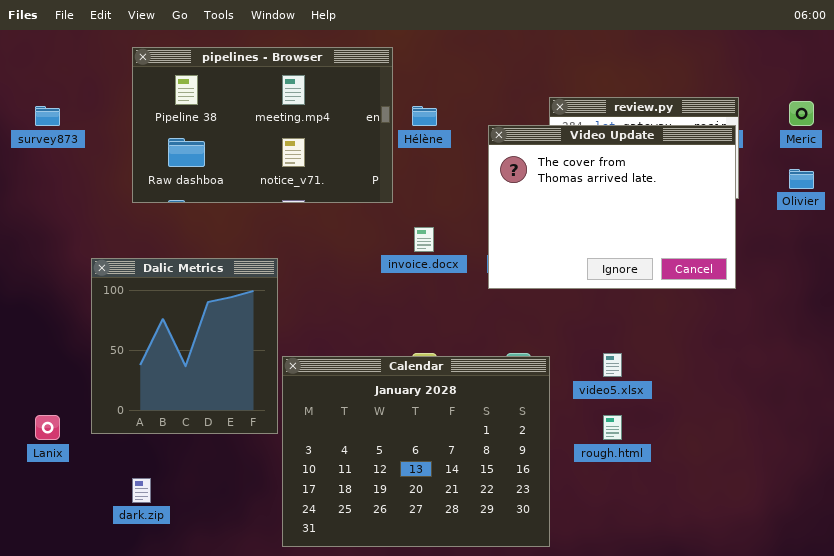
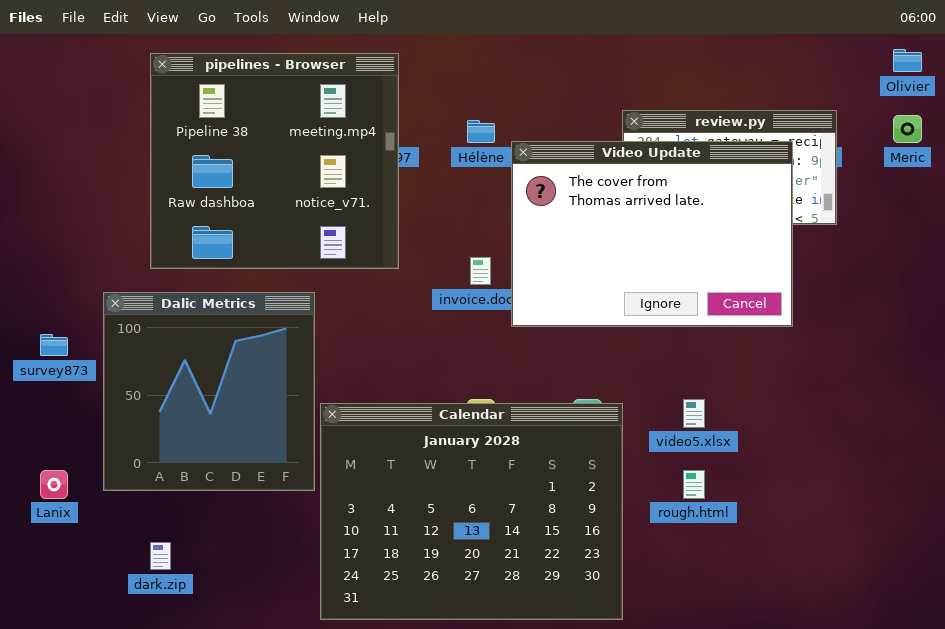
pipelines - Browser: [132,47,393,203] -> [150,53,399,269], resized
survey873: [35,106,60,126] -> [40,334,68,356], moved
Video Update: [488,125,736,289] -> [511,141,793,327], moved
Olivier: [789,169,814,189] -> [893,49,922,72], moved

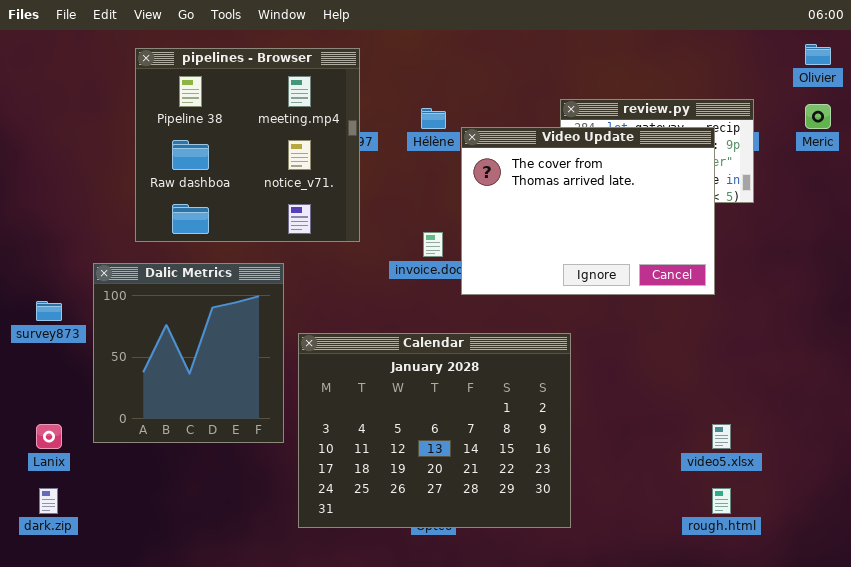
video5.xlsx: [683,399,705,428] -> [712,424,731,449], moved
Calendar: [320,403,623,620] -> [298,333,571,528], moved
rough.html: [683,470,705,499] -> [712,488,731,514], moved
dark.zip: [150,542,171,570] -> [39,488,58,514], moved

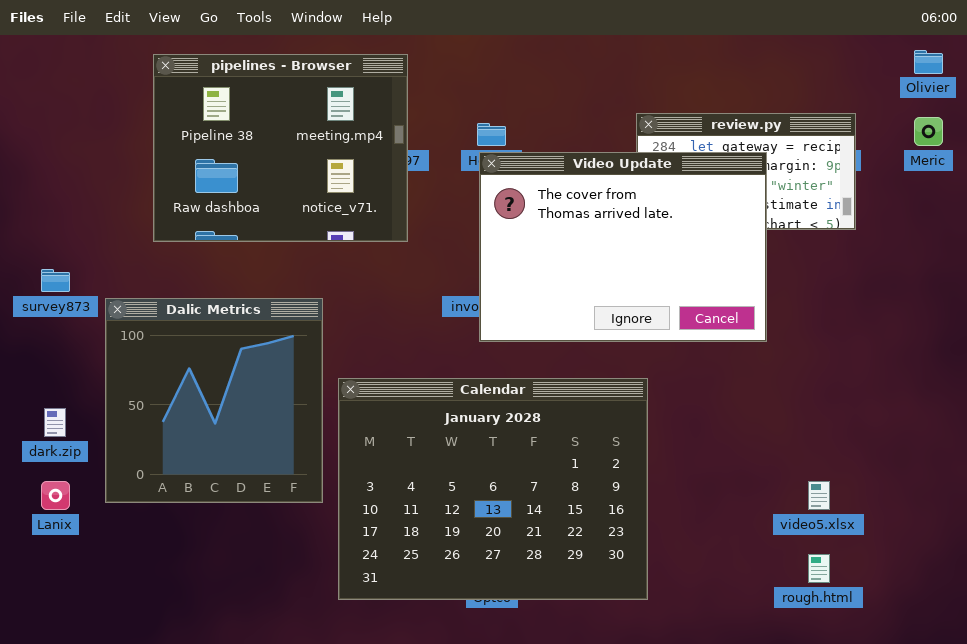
pipelines - Browser: [135,48,360,242] -> [153,54,408,242], resized
Video Update: [461,127,715,295] -> [479,152,767,342], moved
survey873: [36,301,62,321] -> [41,269,70,292], moved
dark.zip: [39,488,58,514] -> [44,408,66,437], moved

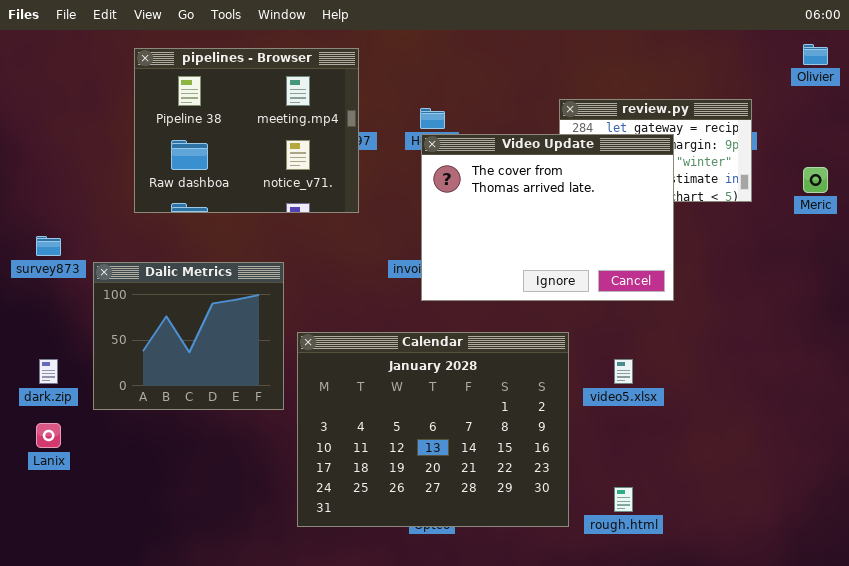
Meric: [914,117,943,146] -> [803,167,828,193], moved
Dalic Metrics: [105,298,323,503] -> [93,262,284,410], resized
video5.xlsx: [808,481,830,510] -> [614,359,633,384], moved
rough.html: [808,554,830,583] -> [614,487,633,512], moved

